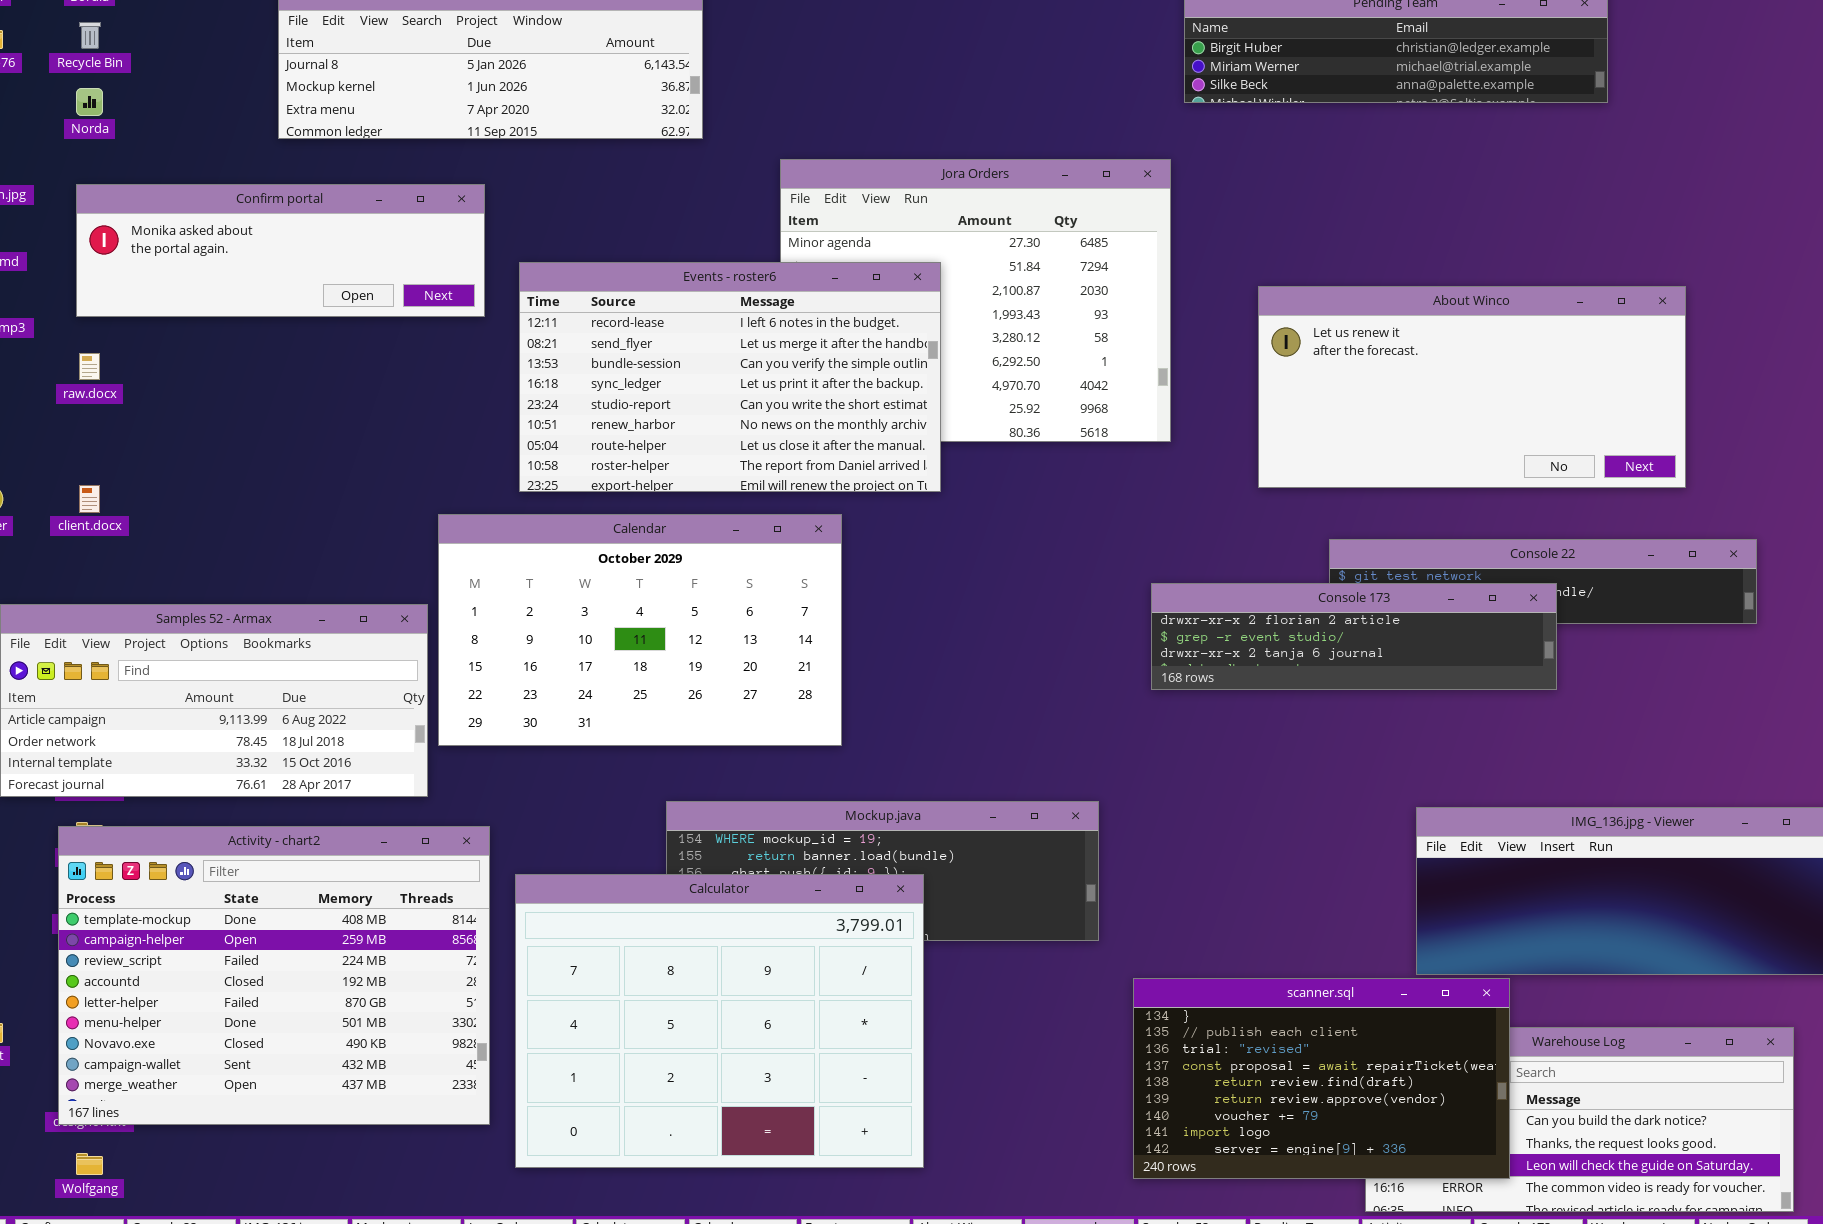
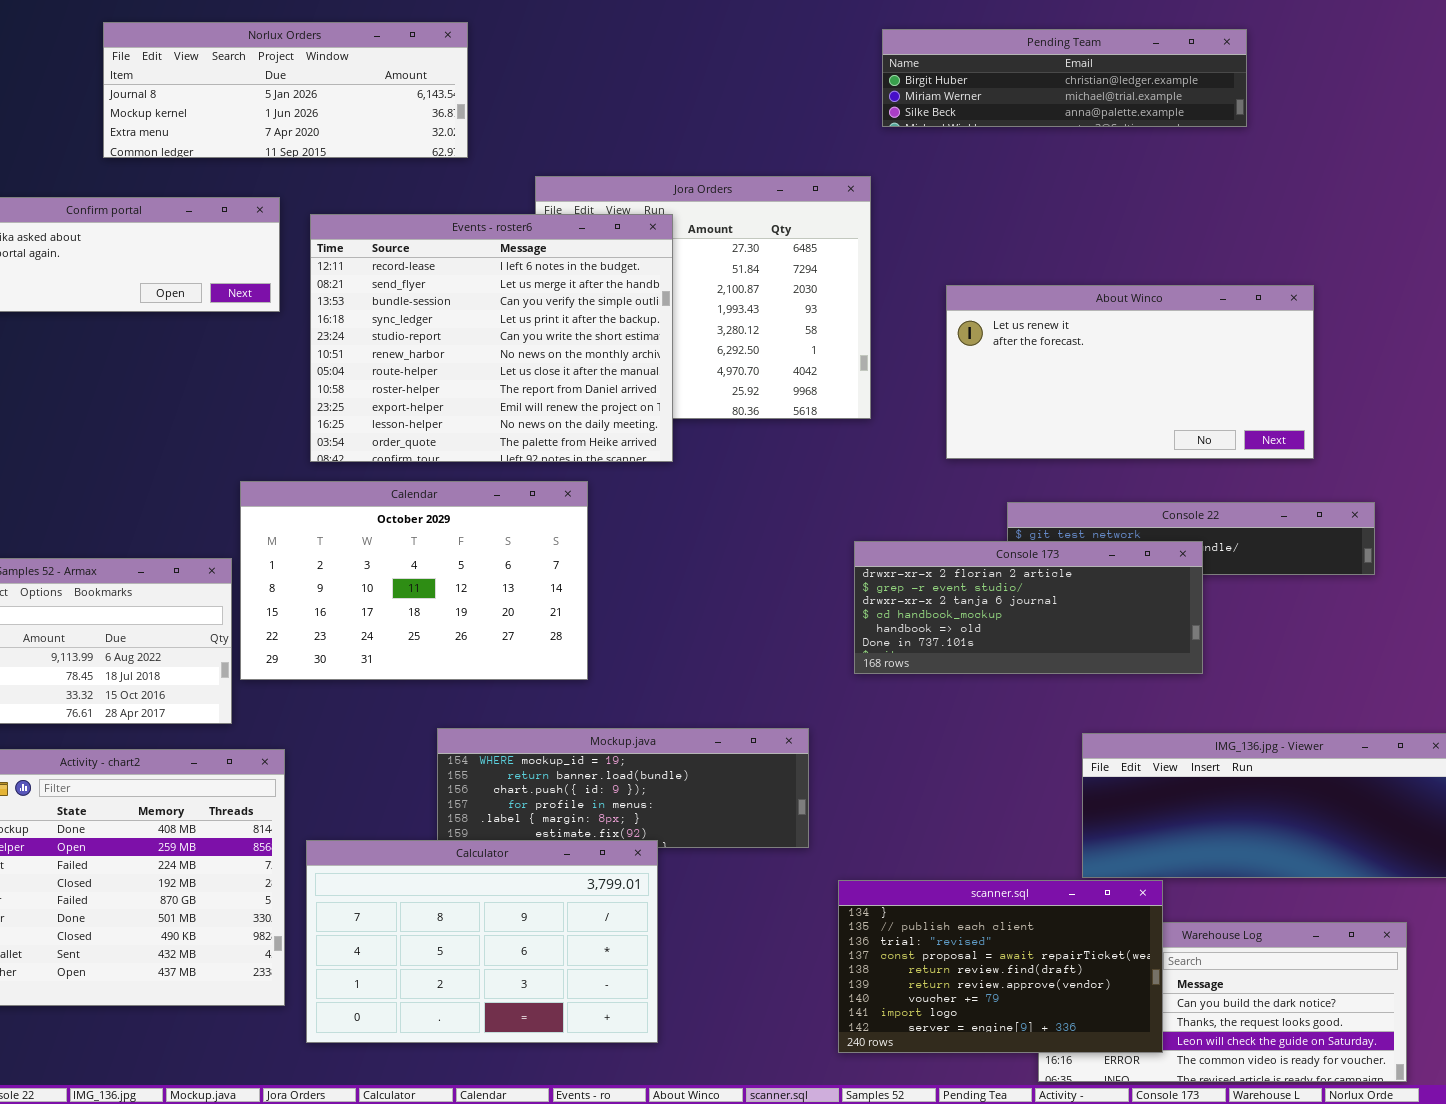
Events - roster6: [519,262,941,492] -> [310,214,673,462], resized
Console 173: [1151,583,1557,690] -> [854,541,1203,674], resized
Calculator: [515,874,924,1168] -> [306,840,658,1043], resized

